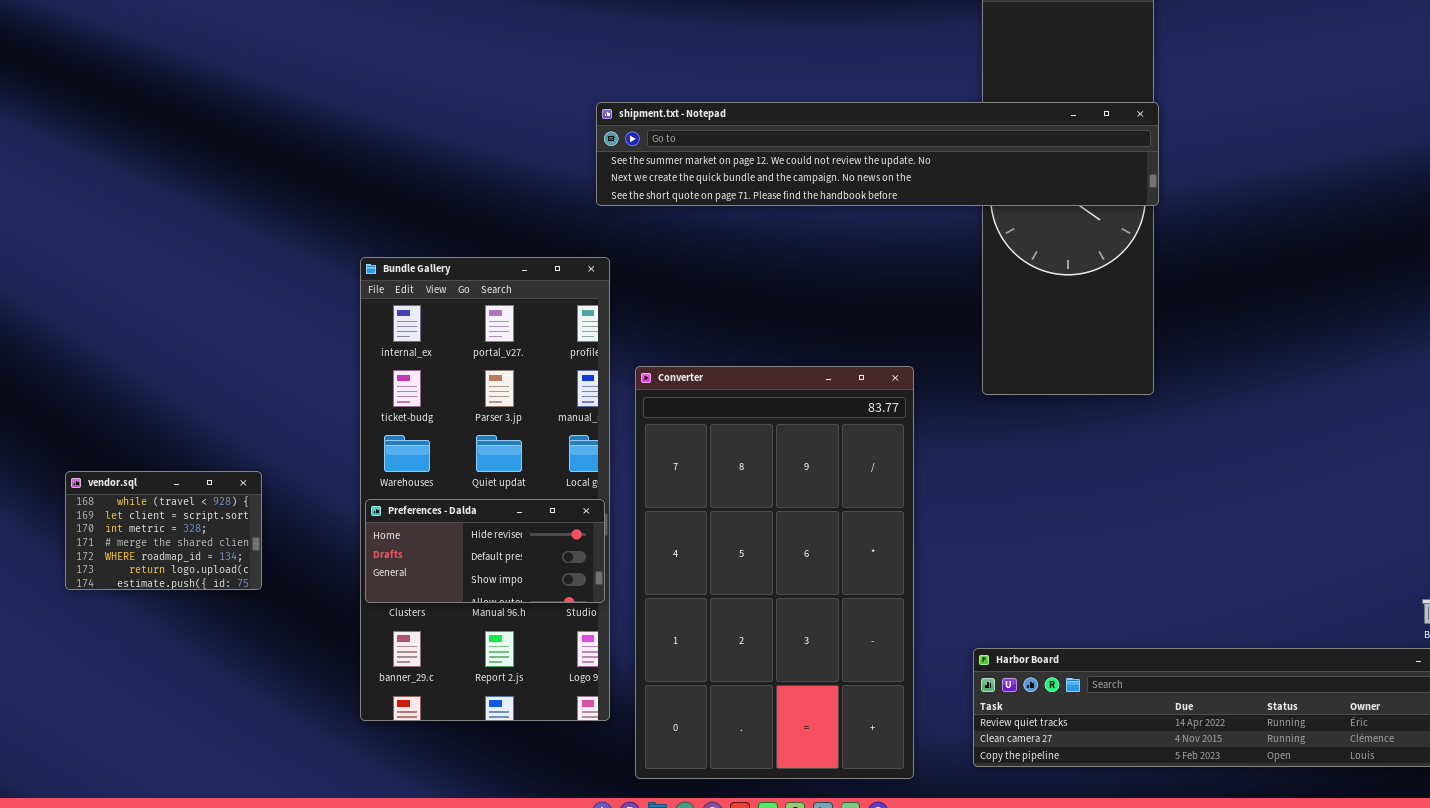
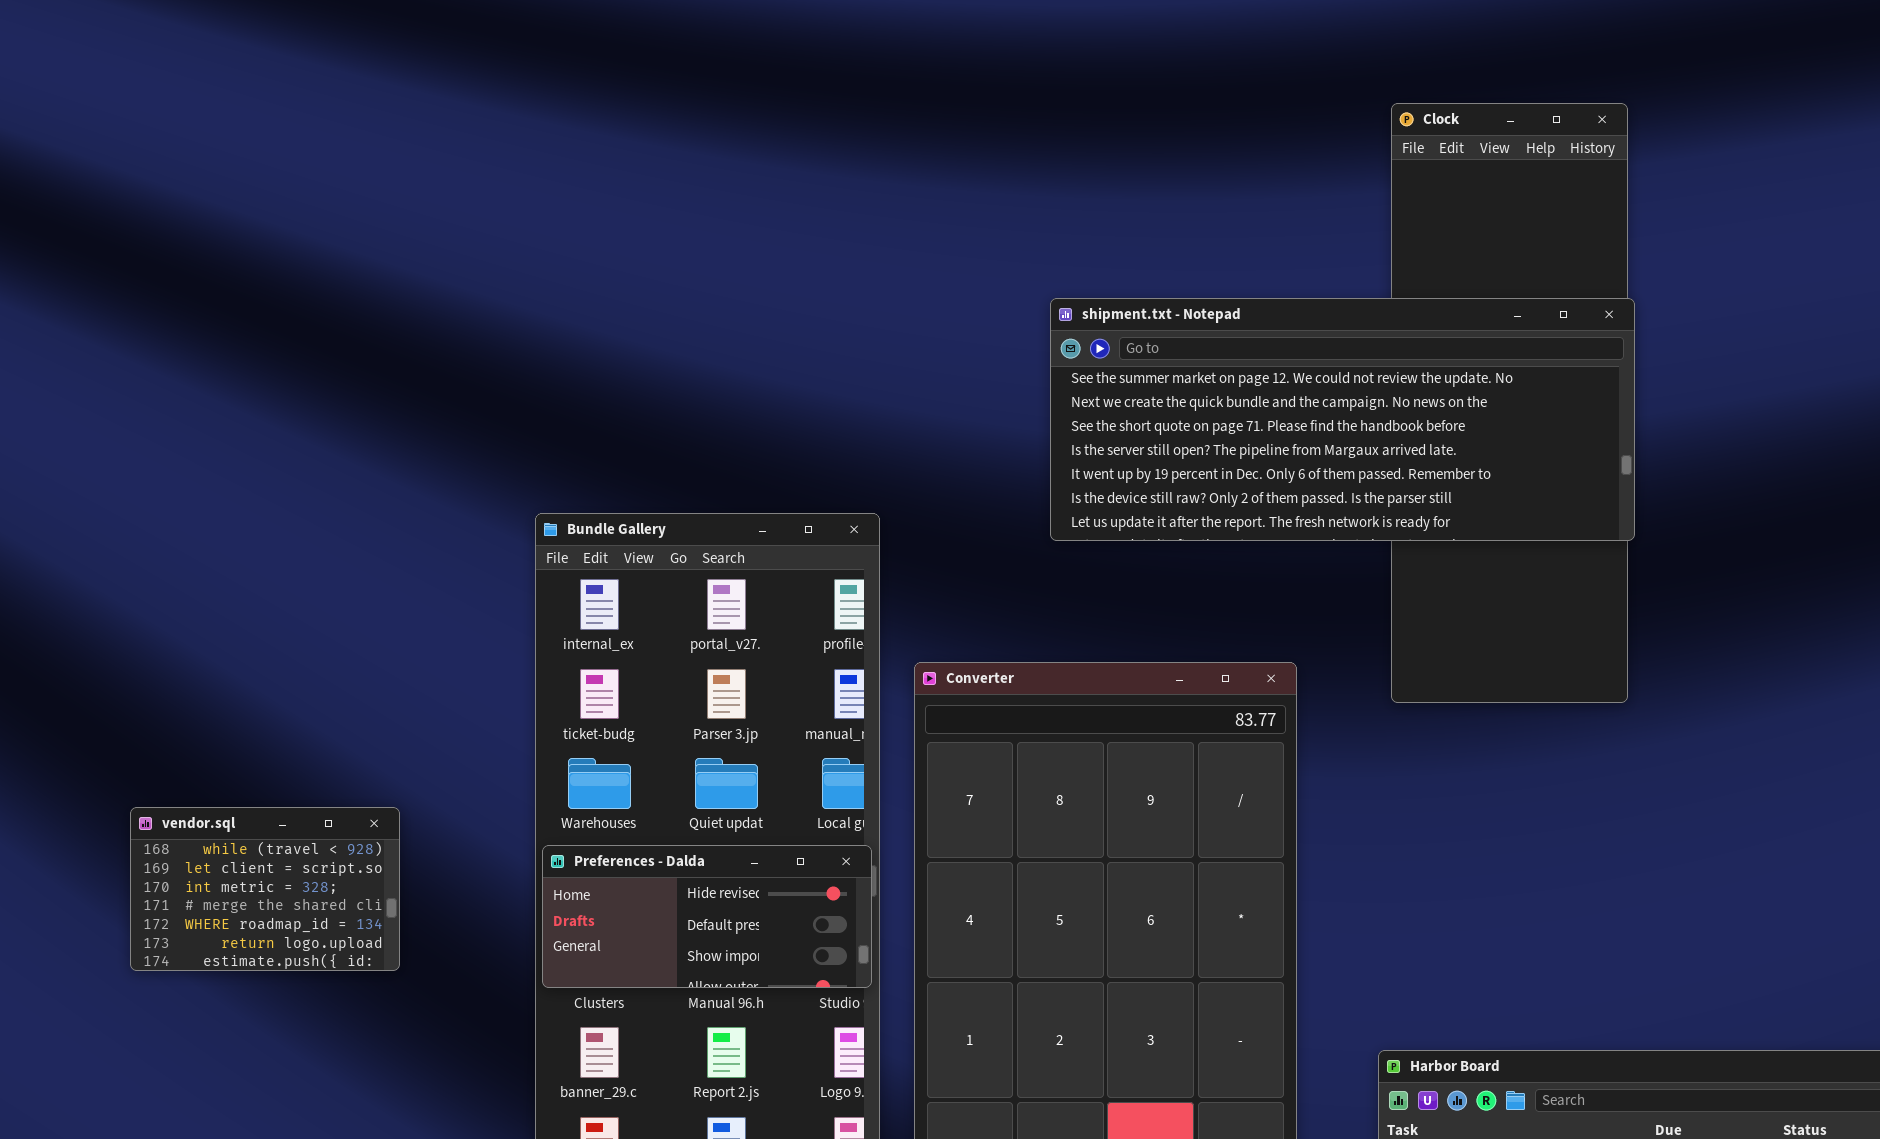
shipment.txt - Notepad: [596,102,1159,206] -> [1050,298,1635,541], resized

